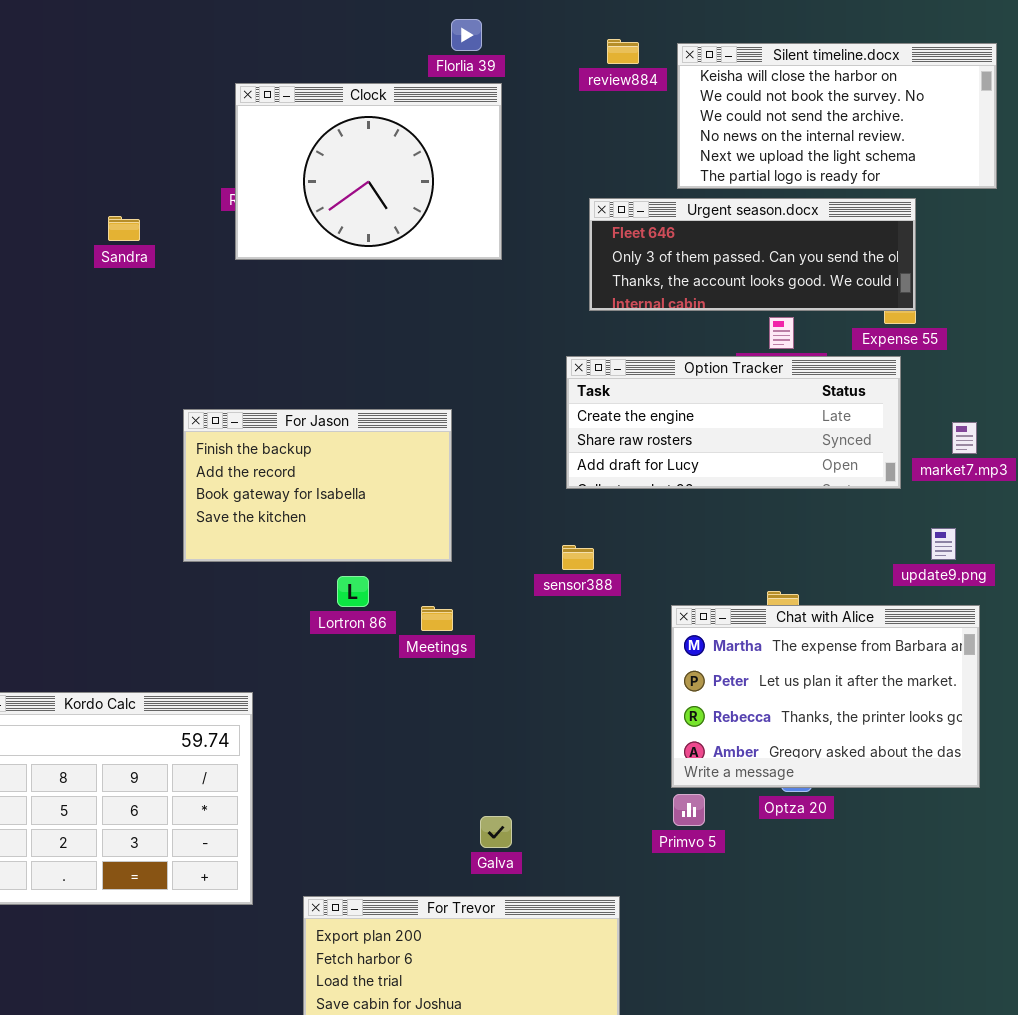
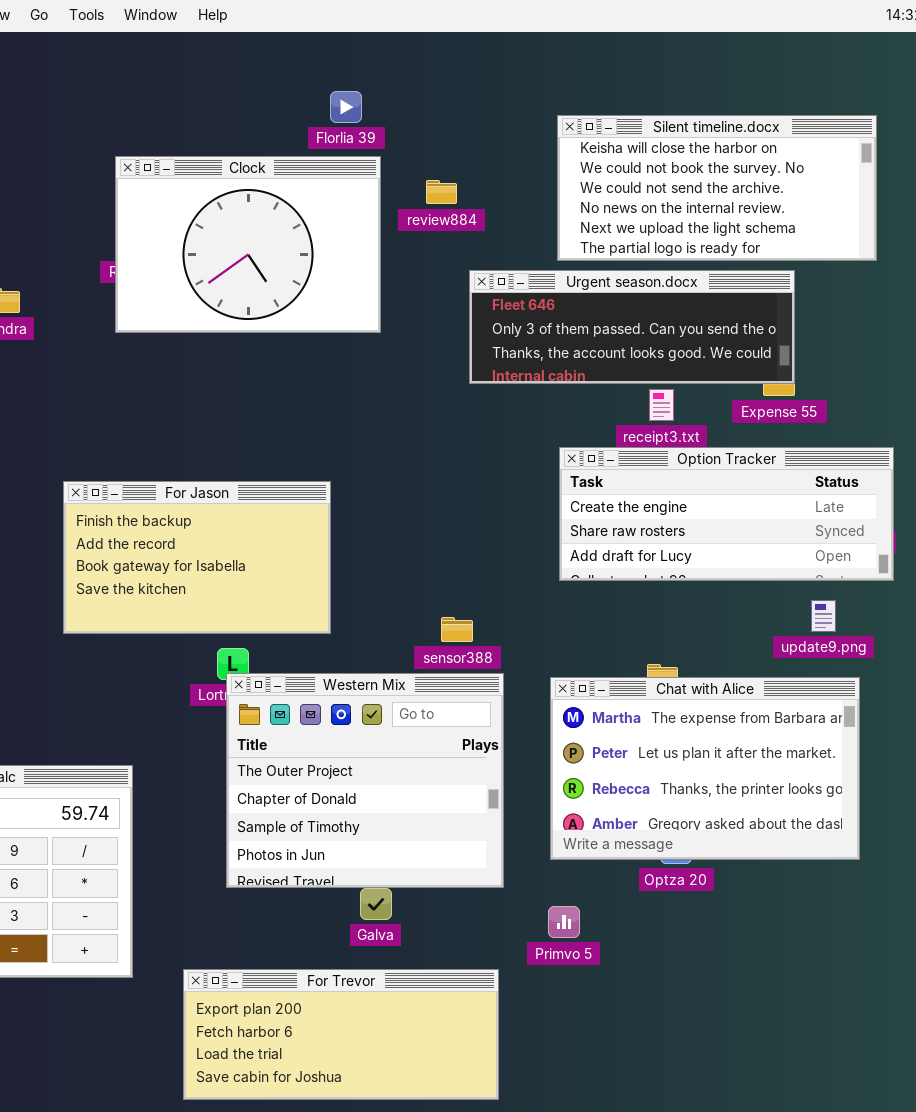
review884: [607,39,639,64] -> [426,180,457,204], moved
Option Tracker: [566,356,901,489] -> [559,447,894,581], moved
Western Mix: none -> [226,673,504,888], opened
Primvo 5: [673,794,705,826] -> [548,906,580,938], moved

